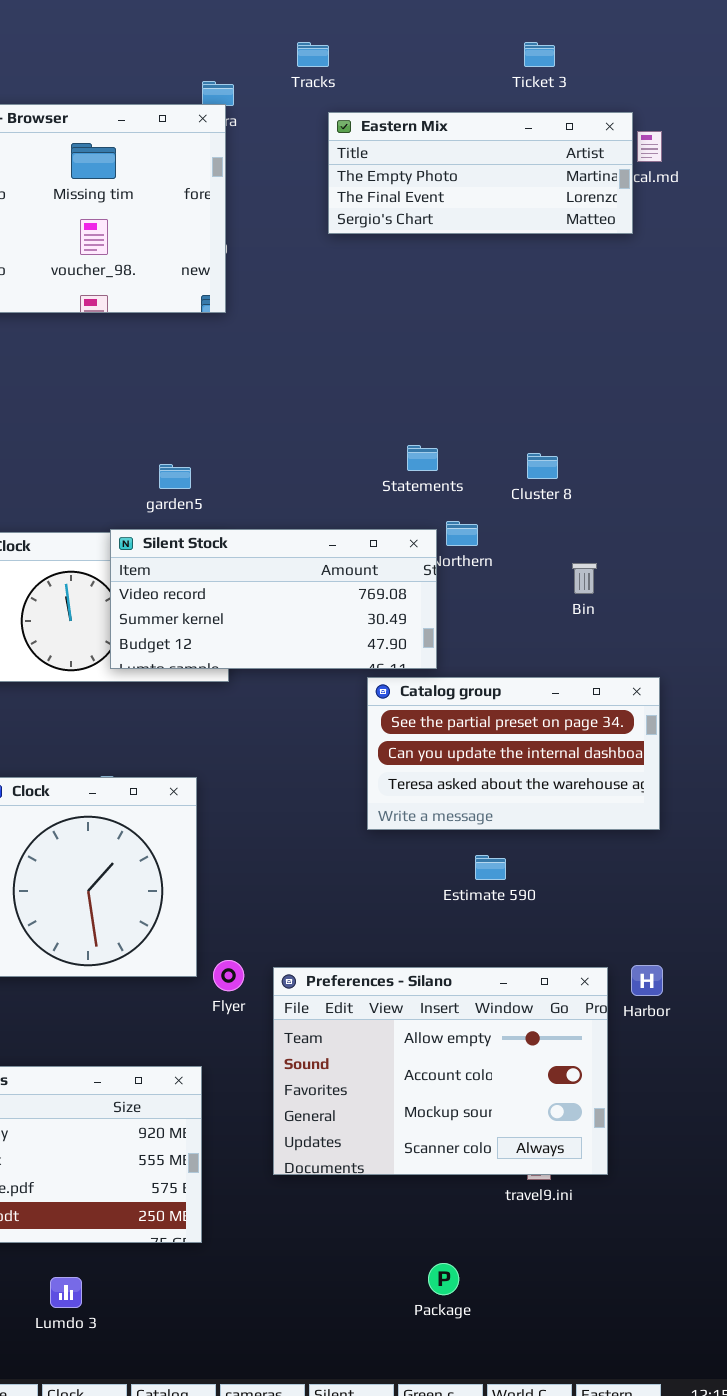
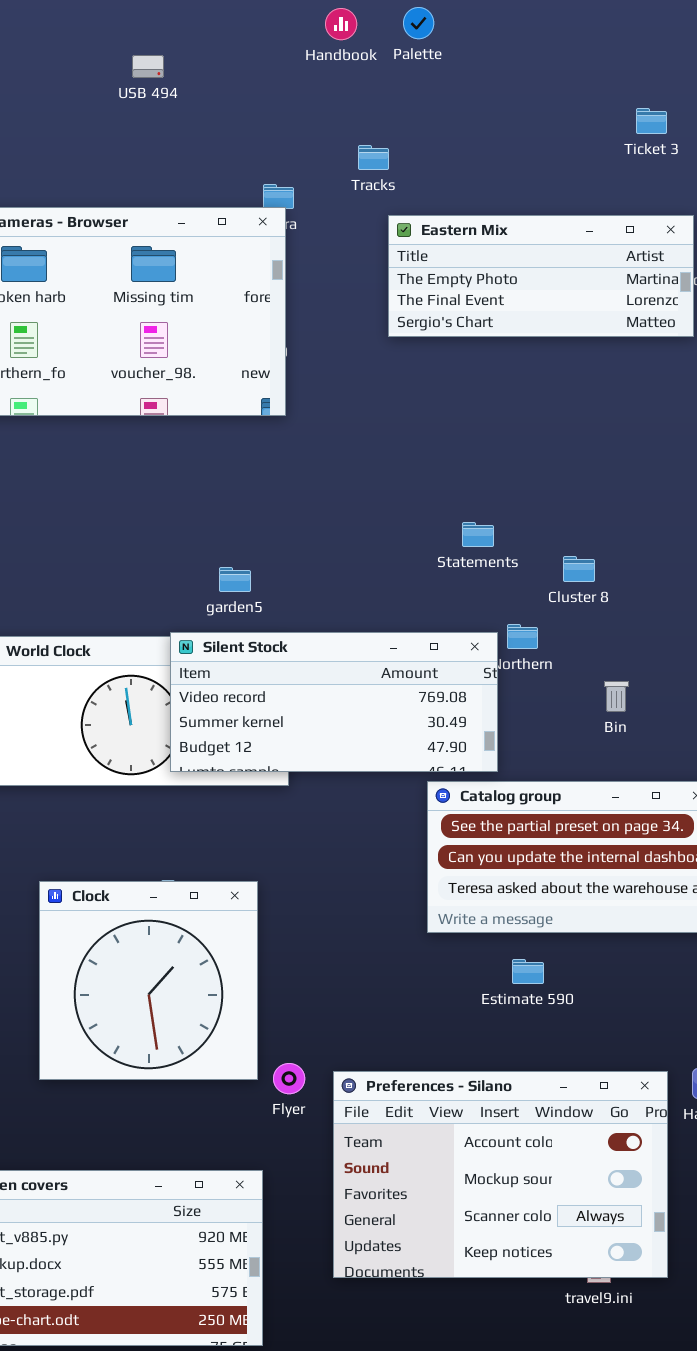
Ticket 3: [524,42,555,67] -> [636,108,667,134], moved
Statements: [407,445,438,471] -> [462,522,494,547], moved
Cluster 8: [527,453,558,479] -> [563,556,595,582], moved
Bin: [572,563,597,594] -> [604,681,629,712], moved
Estimate 590: [475,855,506,880] -> [512,959,544,984], moved
Preferences - Silano: [273,967,608,1175] -> [333,1071,668,1278], scrolled down 1 row

